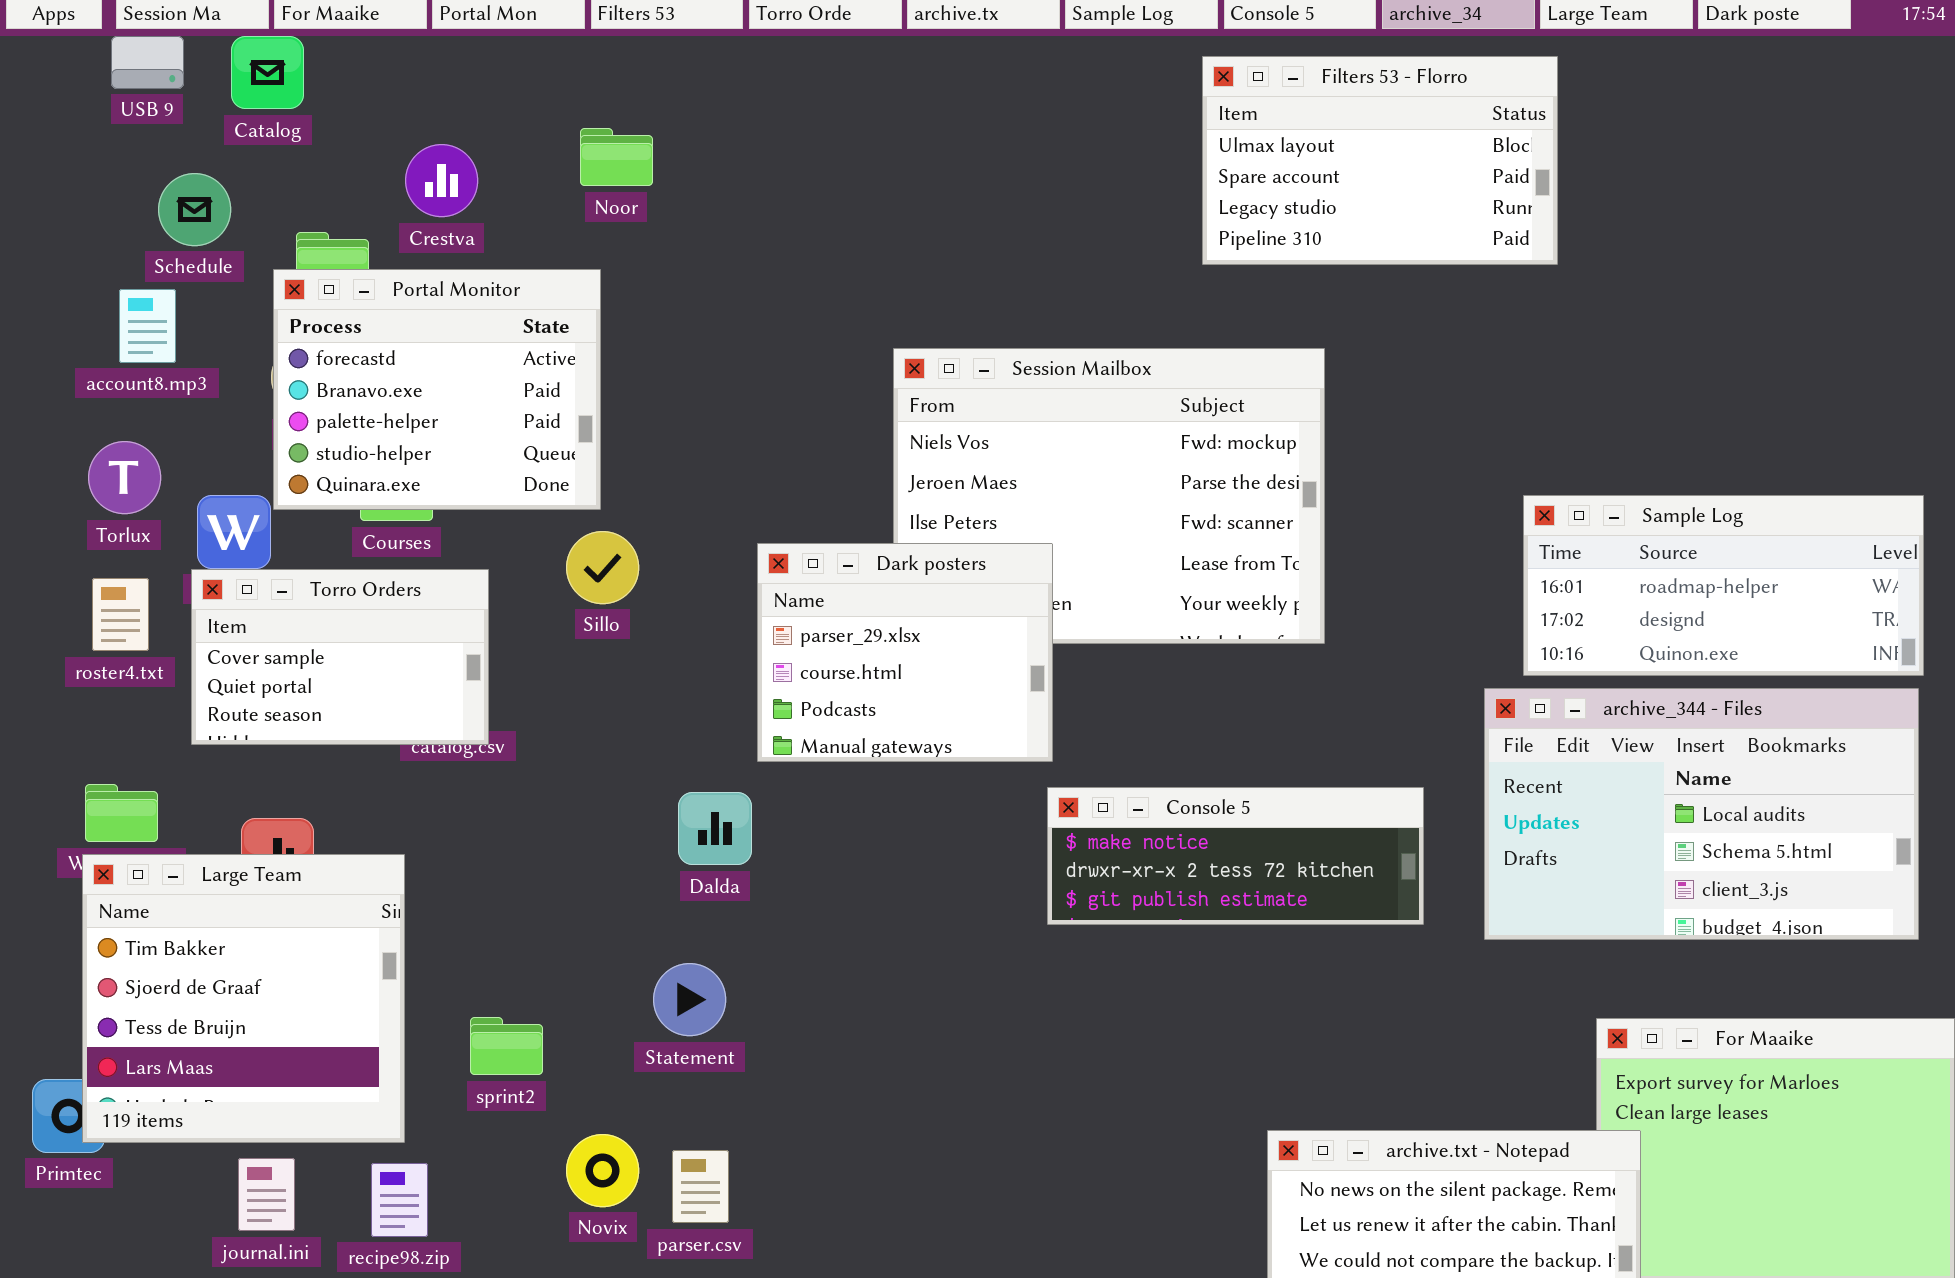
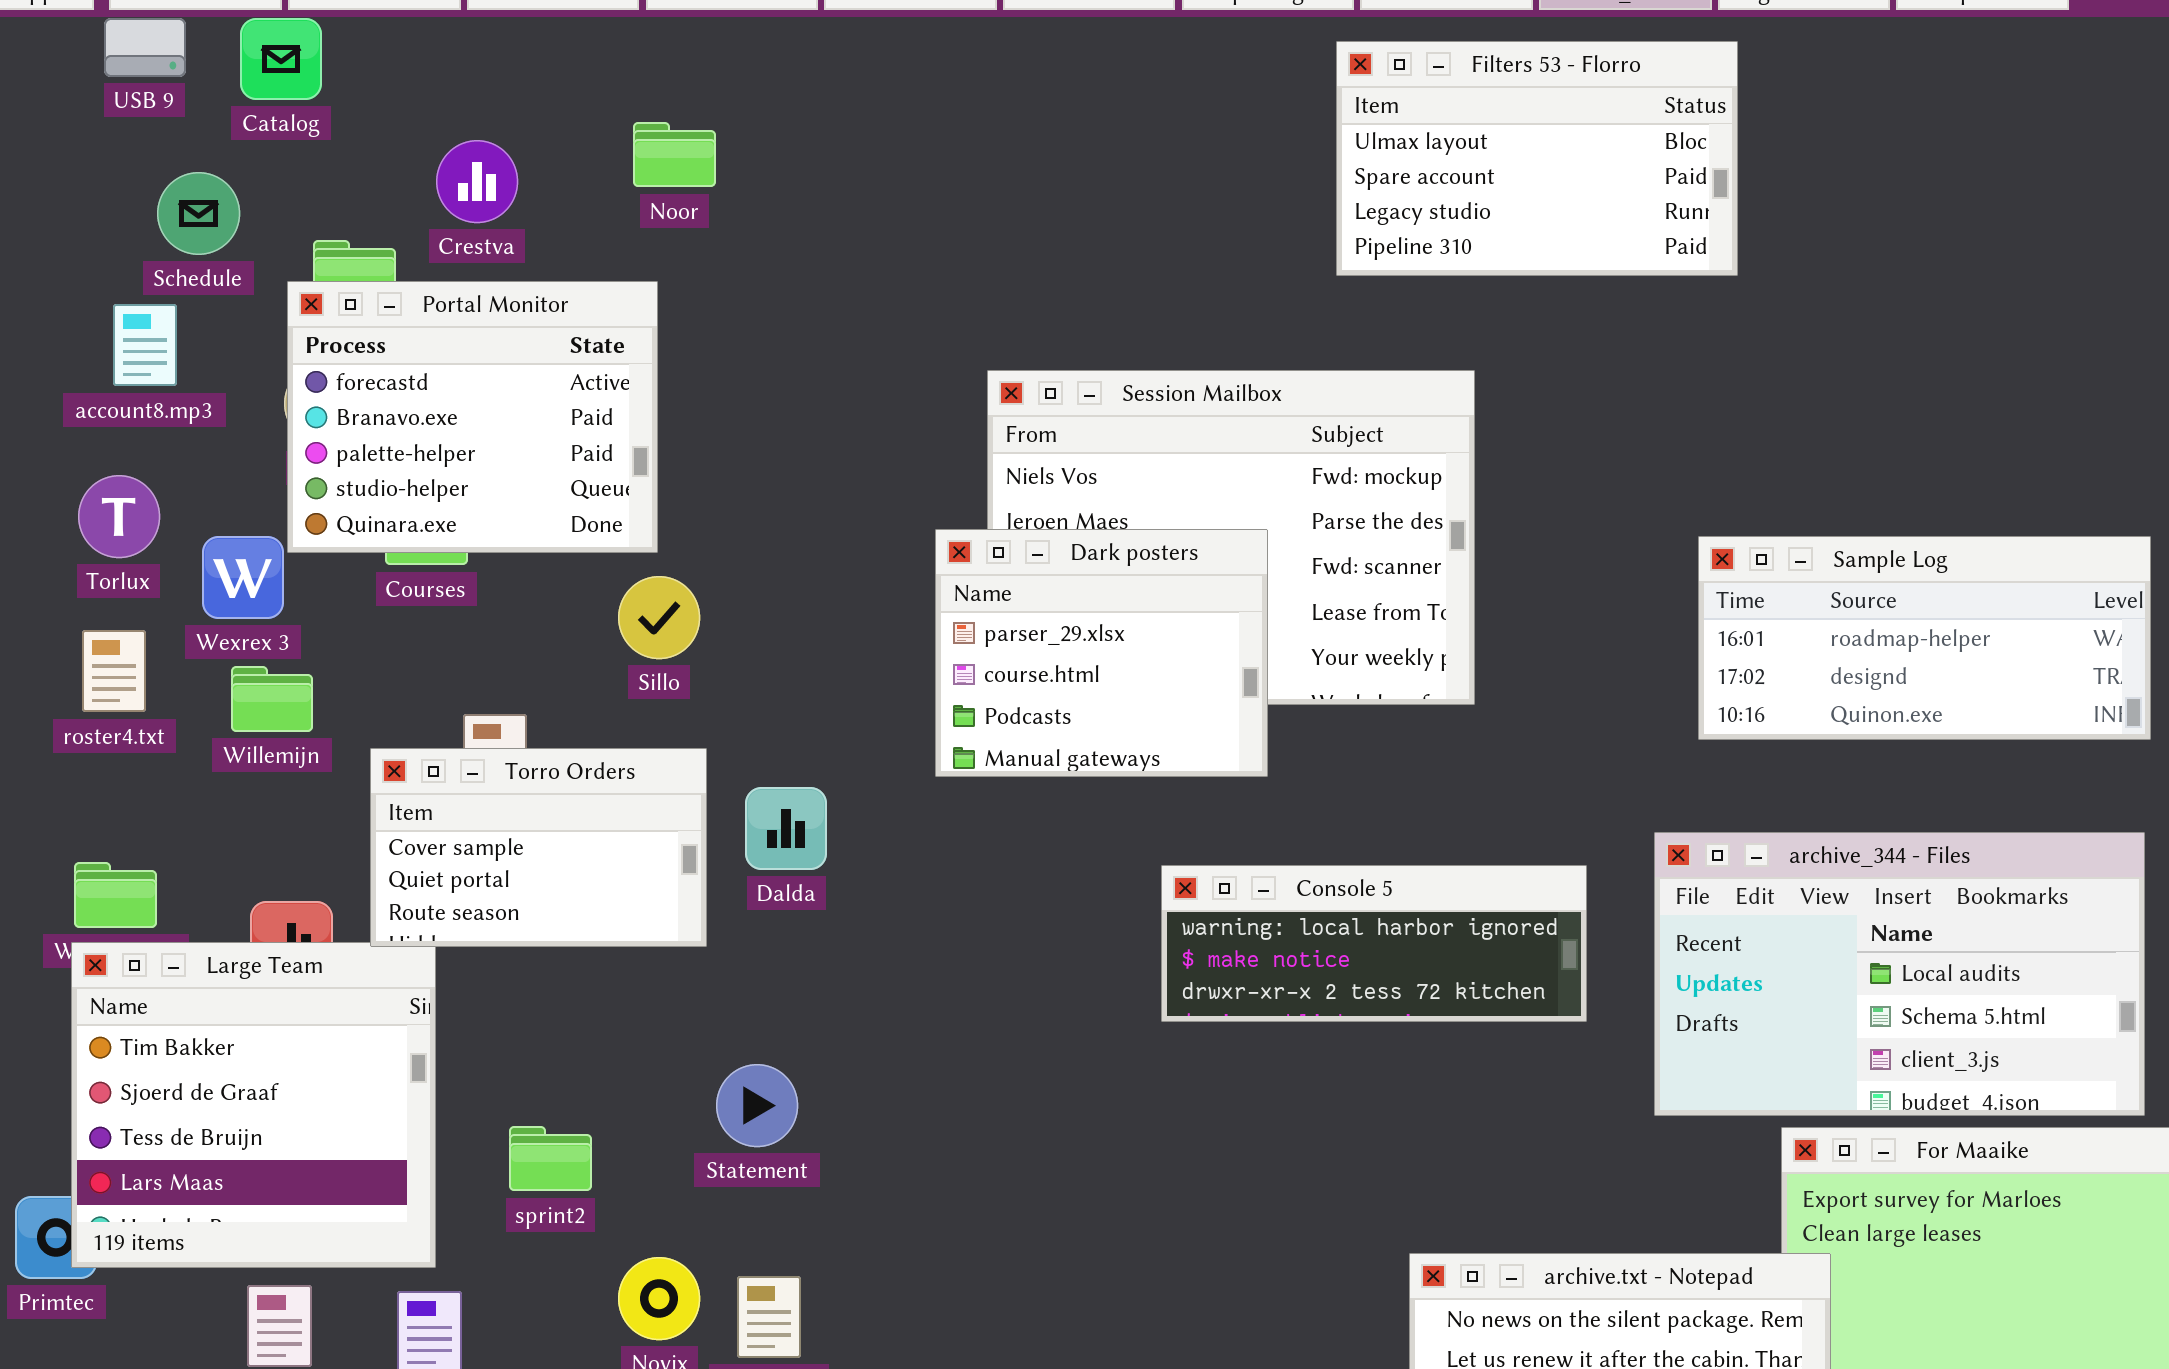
Dark posters: [757,543,1053,762] -> [935,529,1268,777], moved
Torro Orders: [191,569,489,745] -> [370,748,707,947], moved
archive_344 - Files: [1484,688,1919,940] -> [1654,832,2145,1116], moved
Console 5: [1047,787,1424,925] -> [1161,865,1587,1022], scrolled up 1 row
Dalda: [678,792,752,865] -> [745,787,827,870], moved

